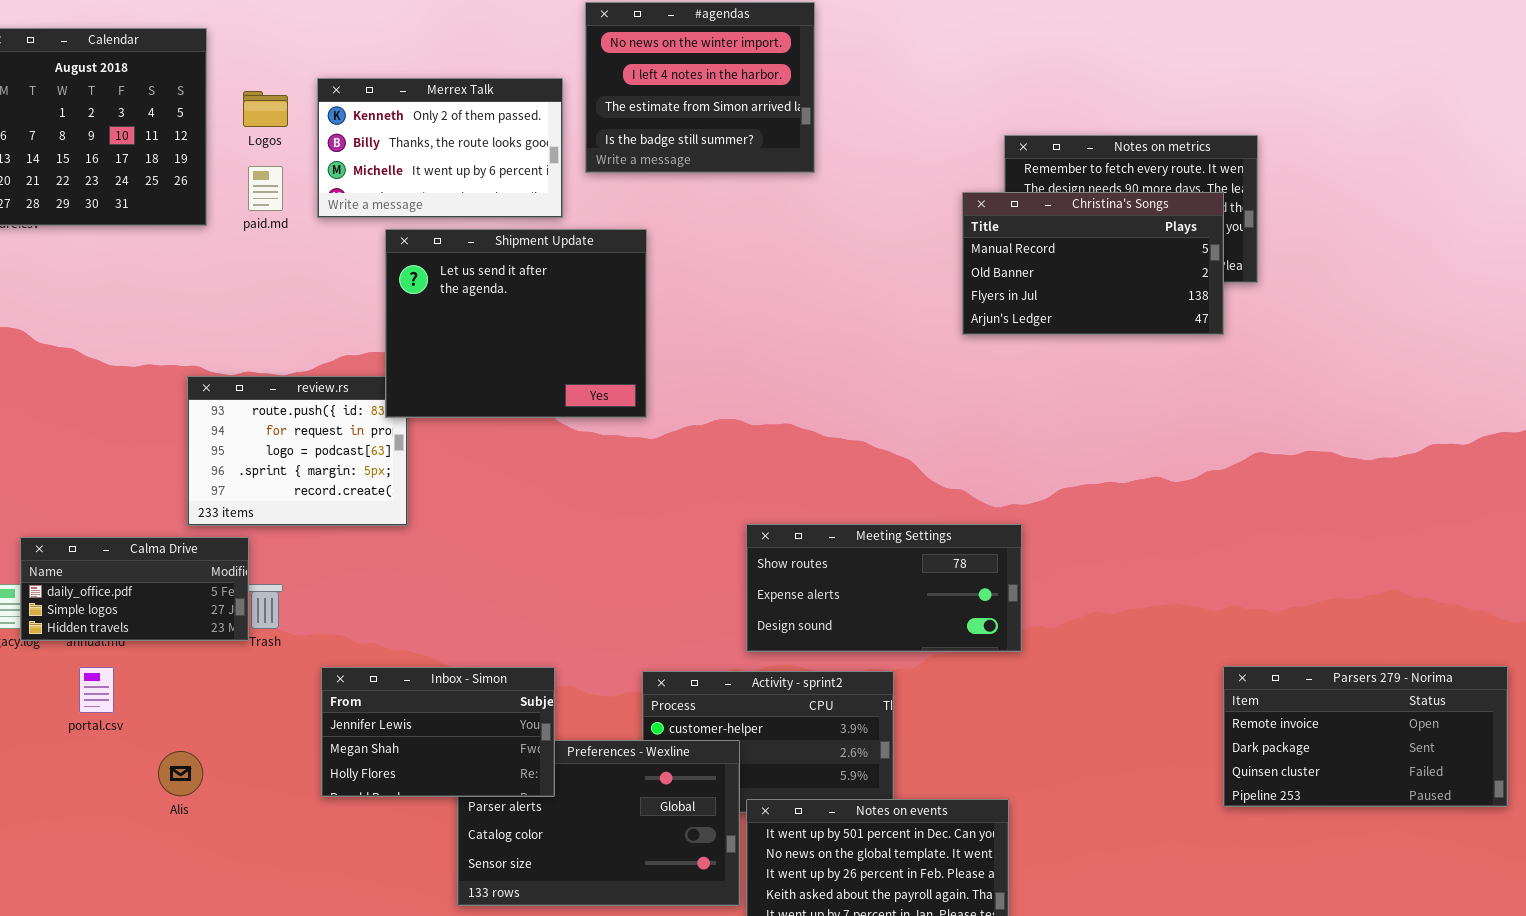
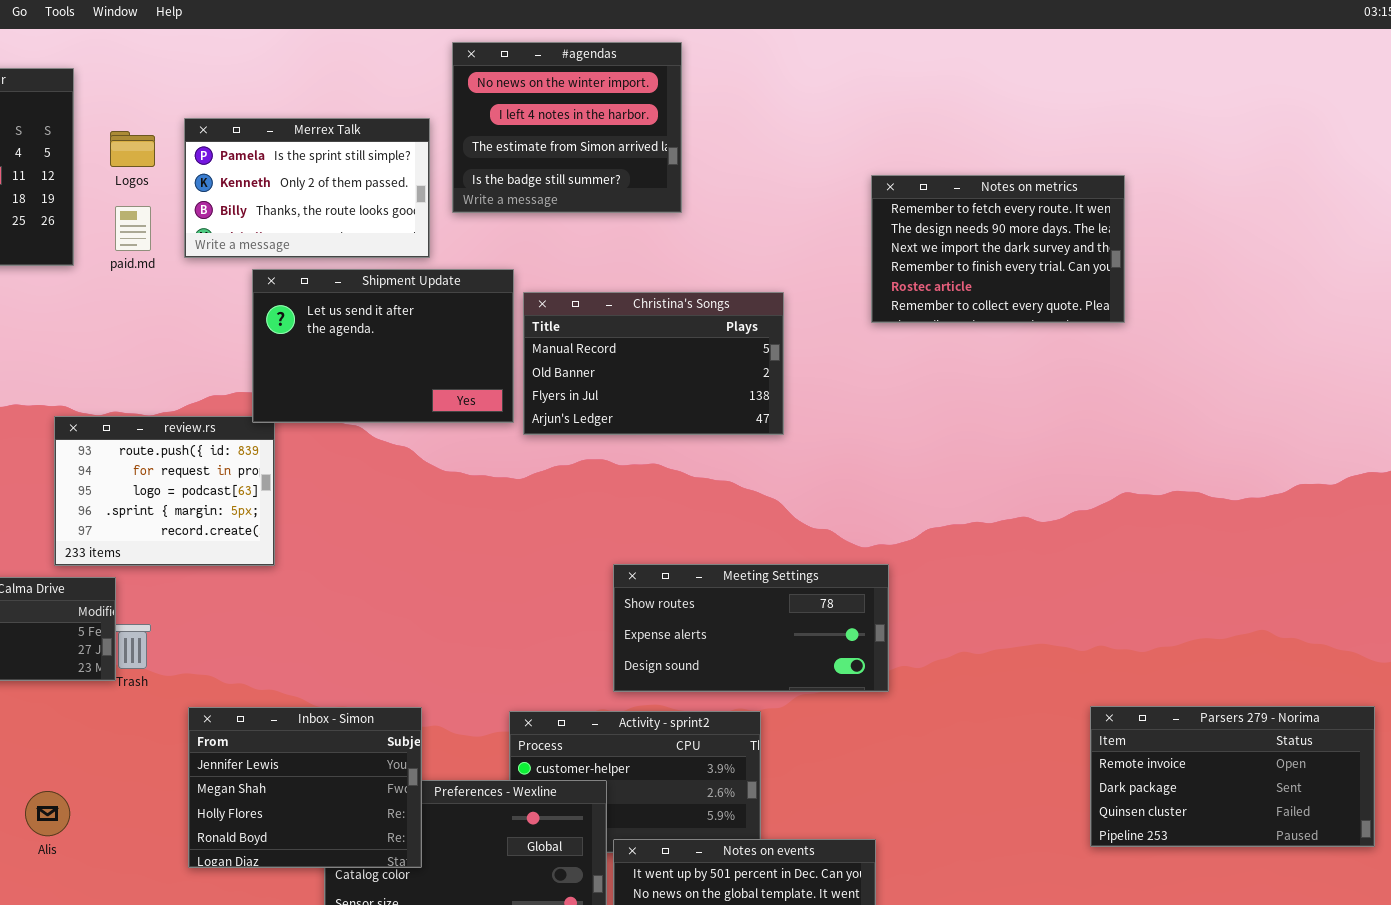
Merrex Talk: [317,78,563,218] -> [184,118,430,258], scrolled up 1 row
Christina's Songs: [962,192,1224,335] -> [523,292,784,435], moved
Shipment Update: [385,229,647,418] -> [252,269,514,423], resized
Inbox - Simon: [321,667,555,797] -> [188,707,422,868], resized

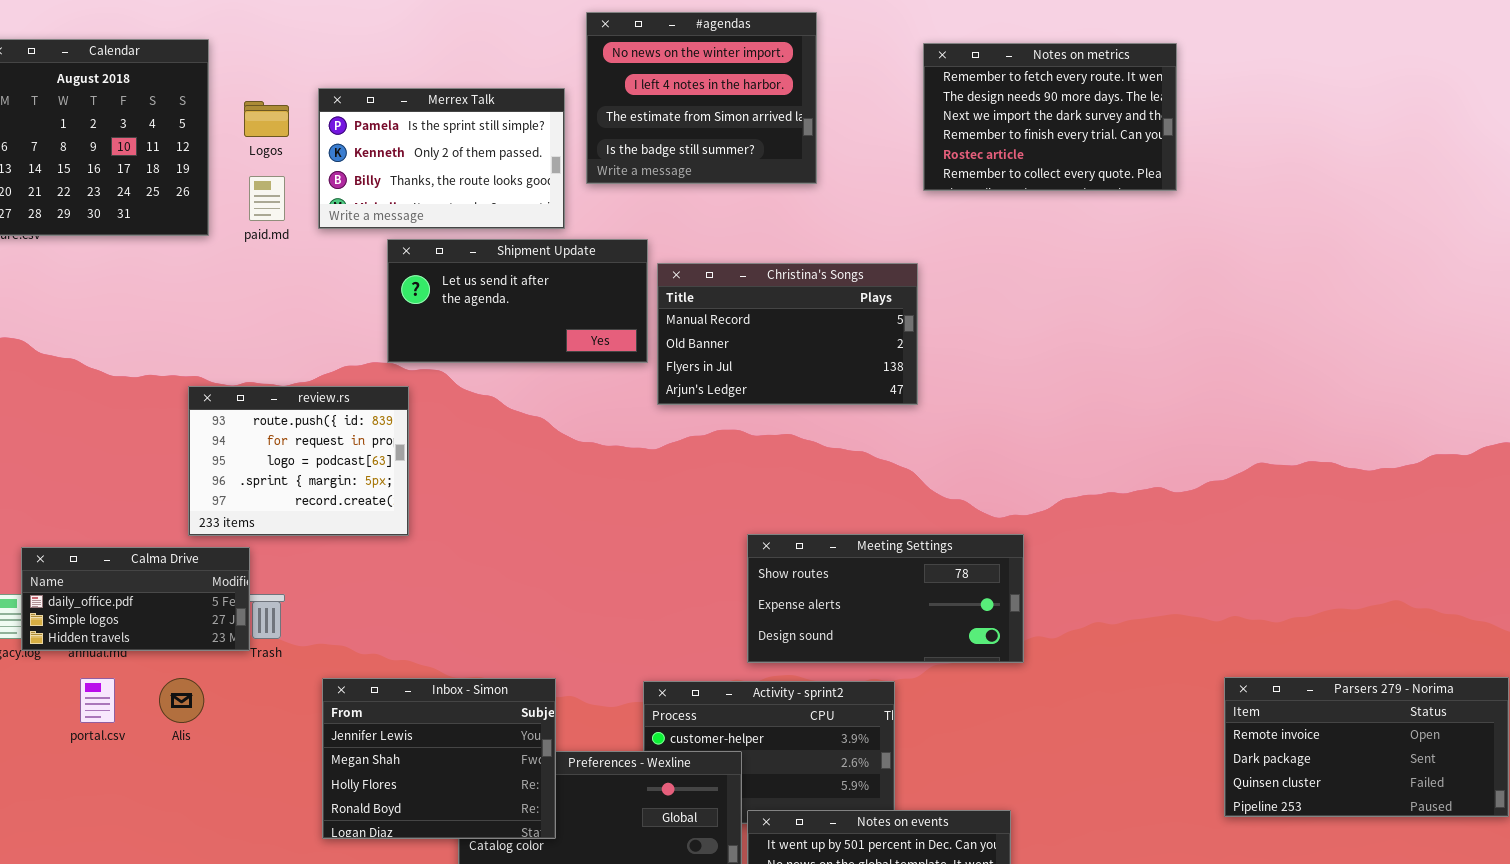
Notes on metrics: [871,175,1125,323] -> [923,43,1177,191], moved
Shipment Update: [252,269,514,423] -> [387,239,648,363], resized
Alis: [25,791,70,836] -> [159,678,204,723], moved

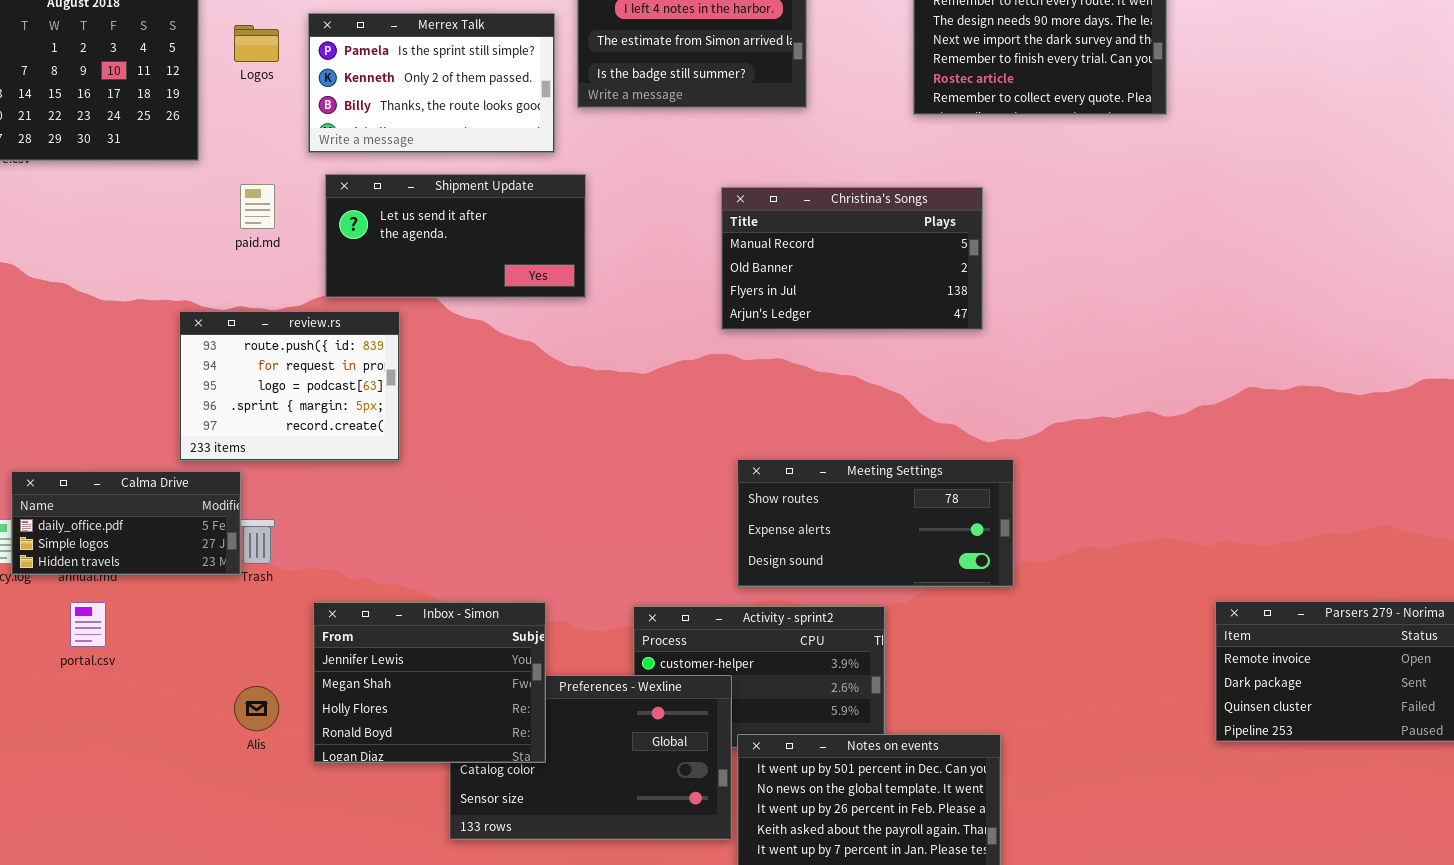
paid.md: [249,176,285,221] -> [240,184,275,229], moved
Shipment Update: [387,239,648,363] -> [325,174,586,298], moved
Christina's Songs: [657,263,918,405] -> [721,187,983,330], moved
Alis: [159,678,204,723] -> [234,686,279,731], moved

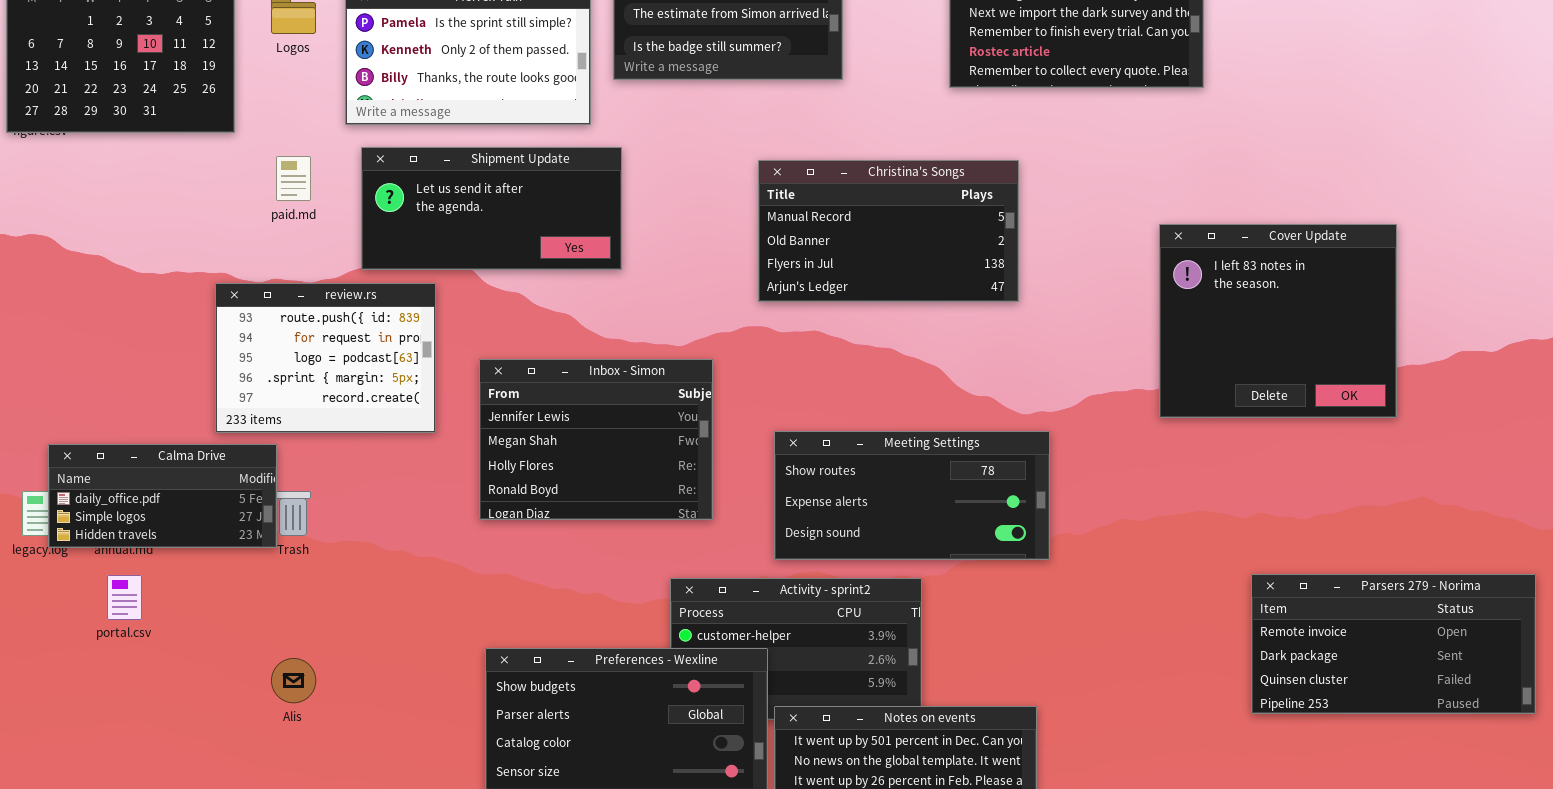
Cover Update: none -> [1159,224,1397,418], opened
Inbox - Simon: [313,602,546,763] -> [479,359,713,520], moved

